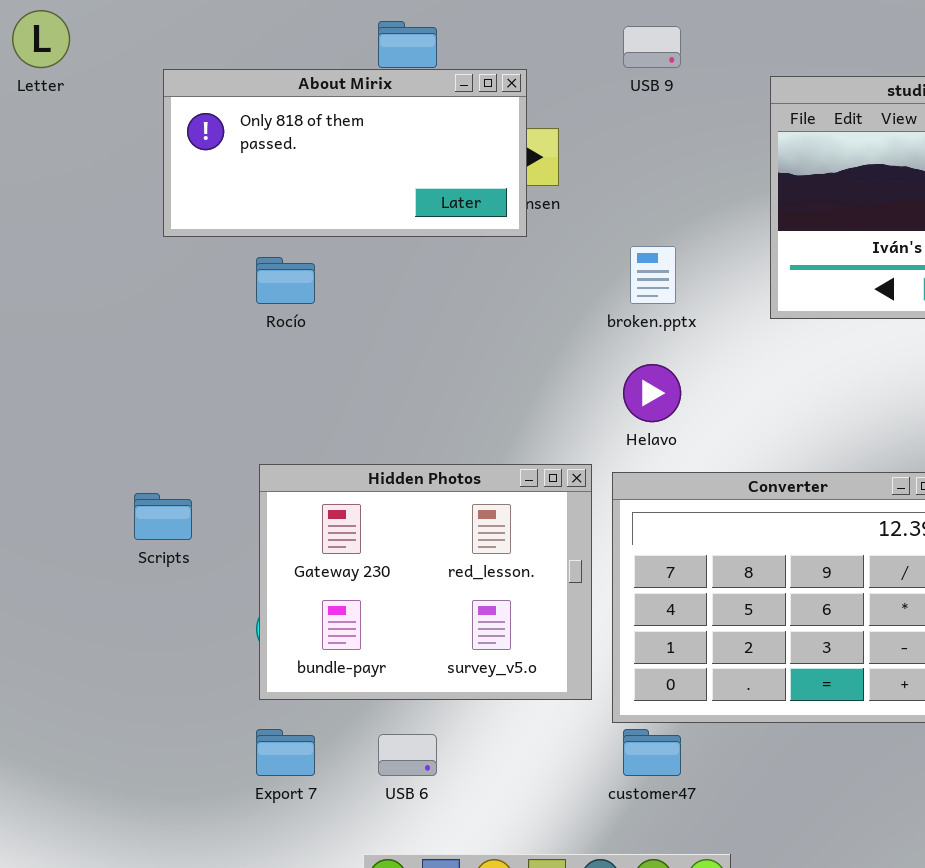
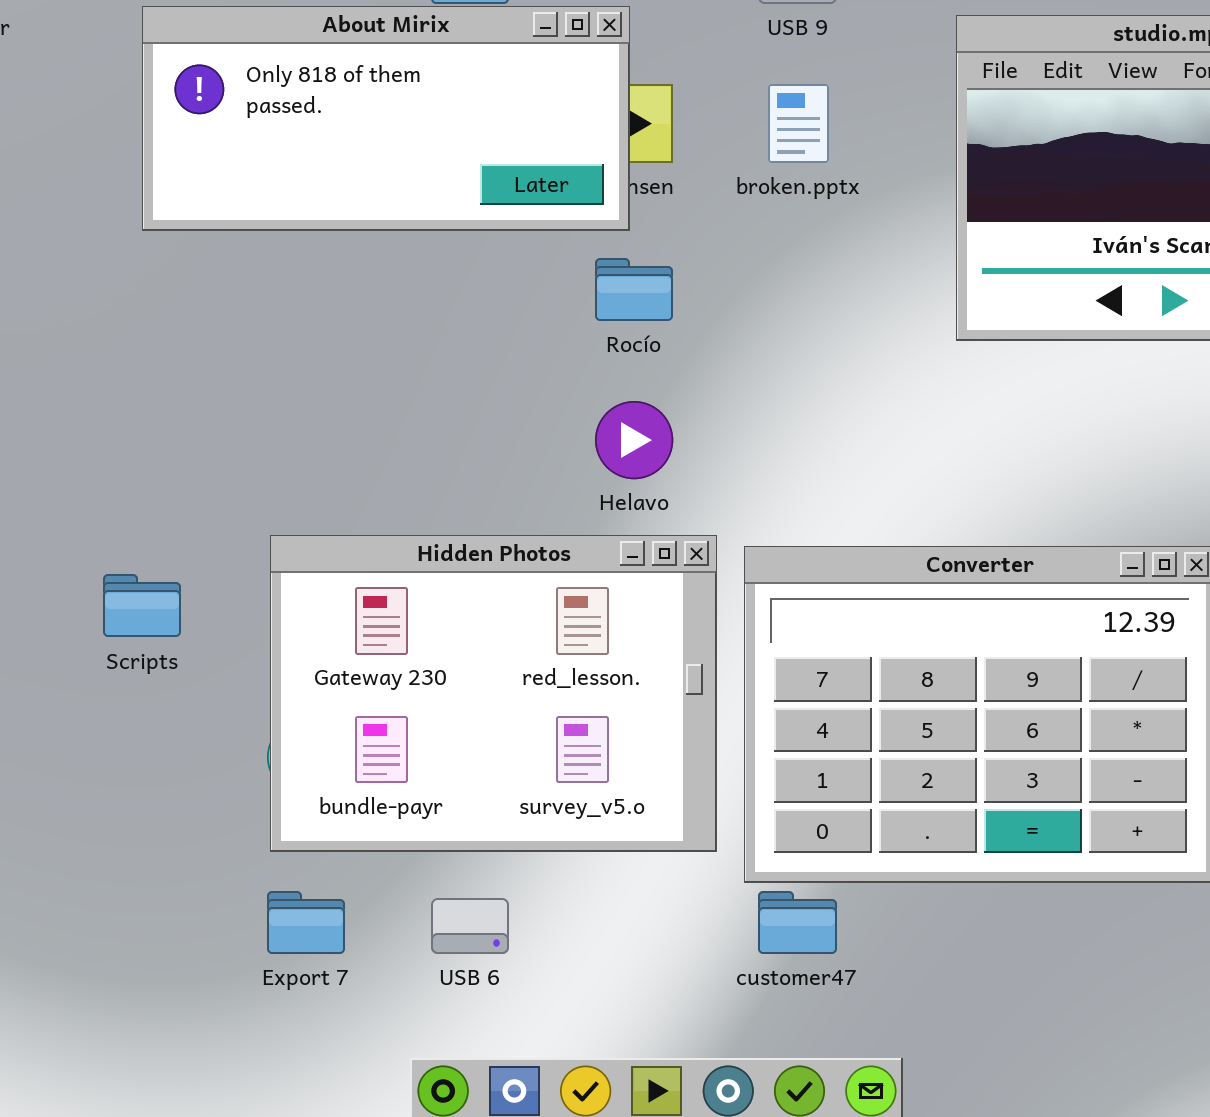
broken.pptx: [630,246,676,304] -> [768,84,829,163], moved
Rocío: [256,257,315,304] -> [595,258,673,321], moved
Helavo: [623,364,681,422] -> [595,401,673,479], moved

